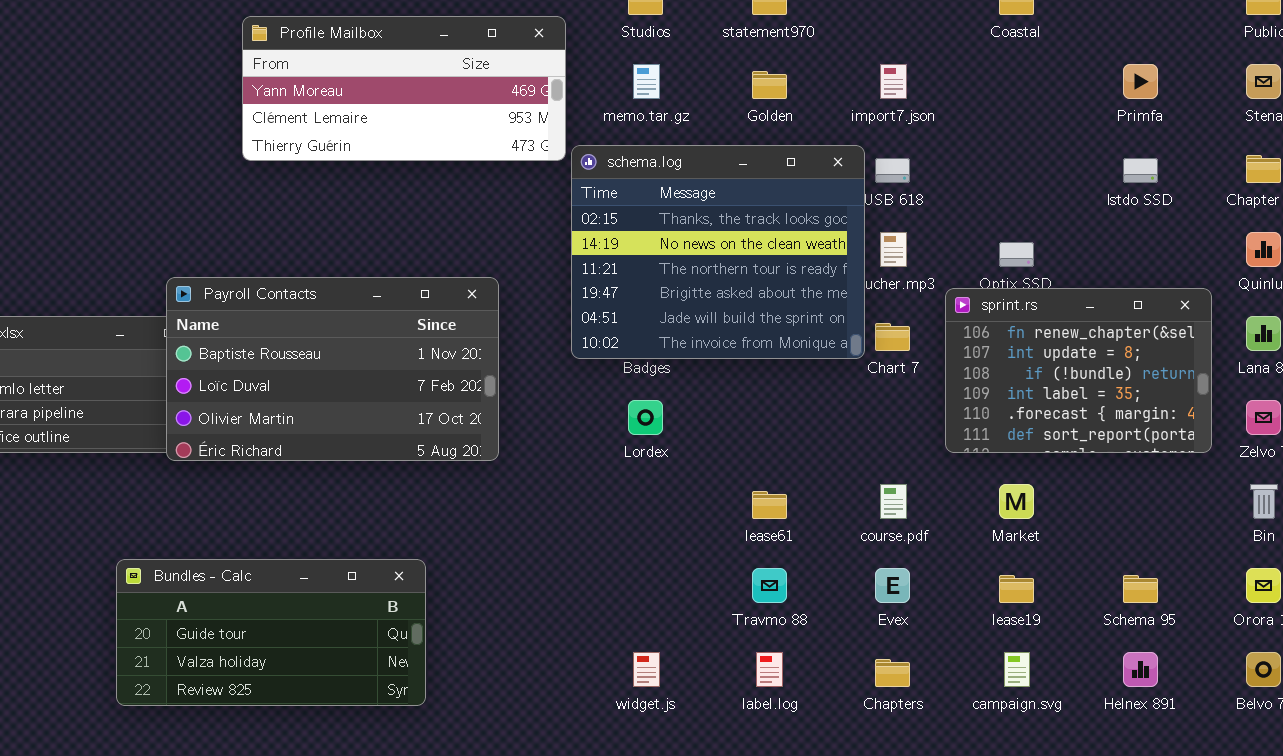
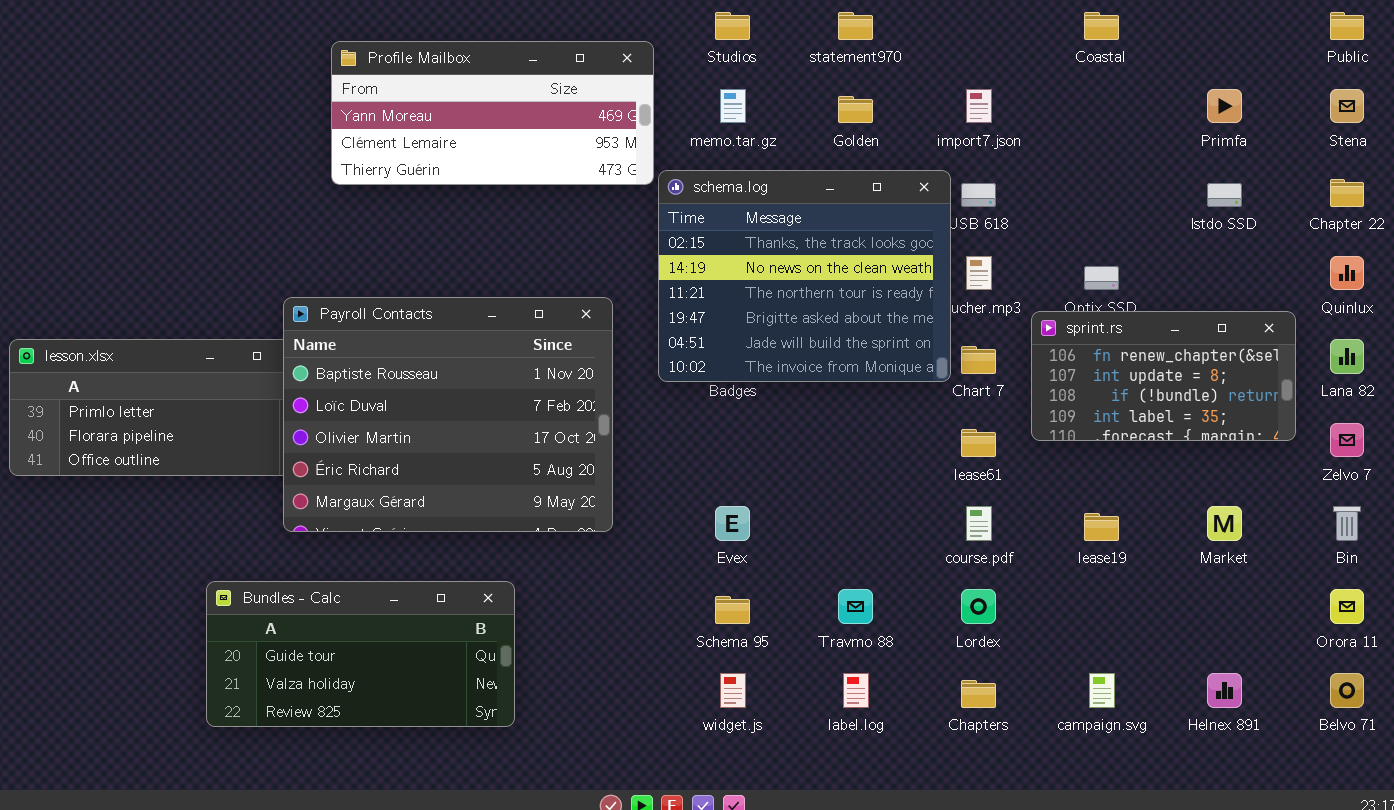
Payroll Contacts: [166,277,499,461] -> [283,297,613,532], moved, resized
sprint.rs: [945,288,1212,453] -> [1031,311,1296,441], resized
Lordex: [628,400,663,435] -> [961,589,996,624], moved
Market: [999,484,1034,519] -> [1207,506,1242,541], moved
lease61: [752,491,787,519] -> [961,429,996,457], moved
Evex: [875,568,910,603] -> [715,506,750,541], moved
lease19: [999,575,1034,603] -> [1084,513,1119,541], moved
Schema 95: [1123,575,1158,603] -> [715,596,750,624], moved

